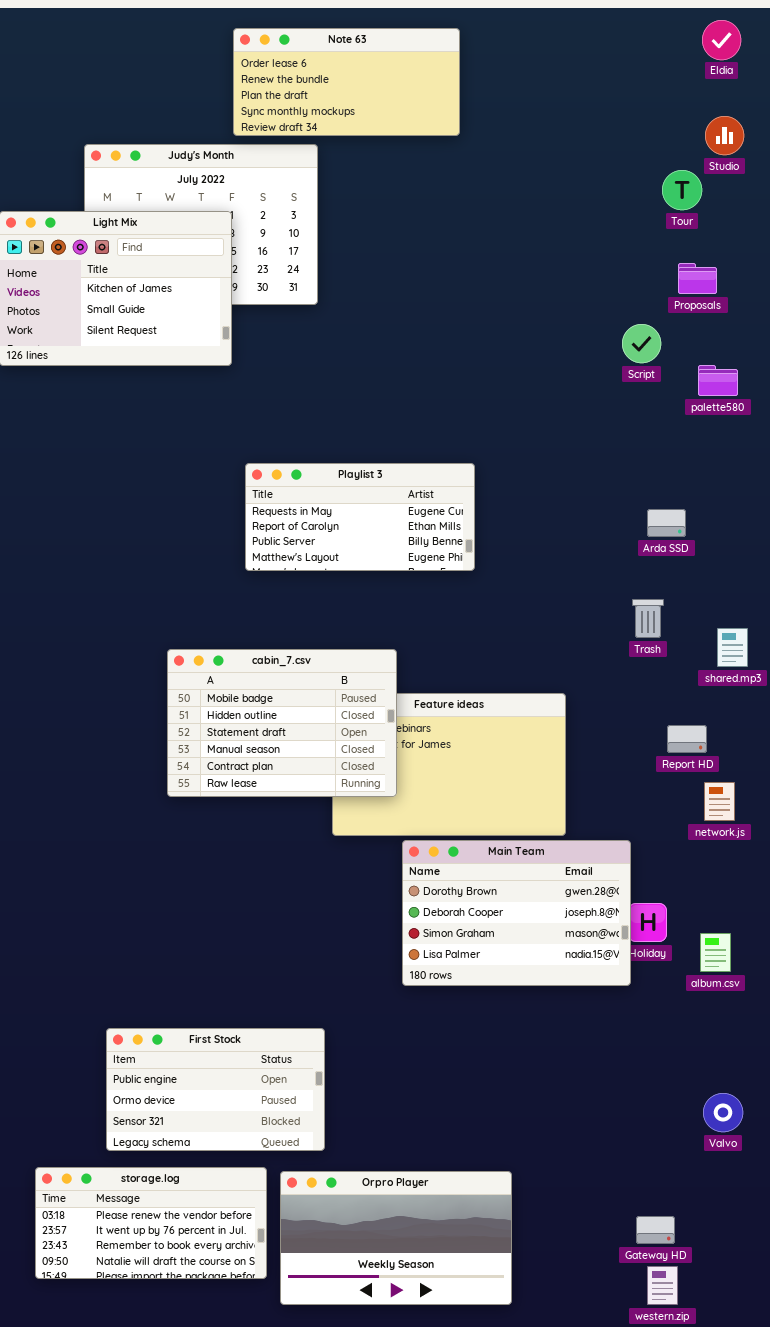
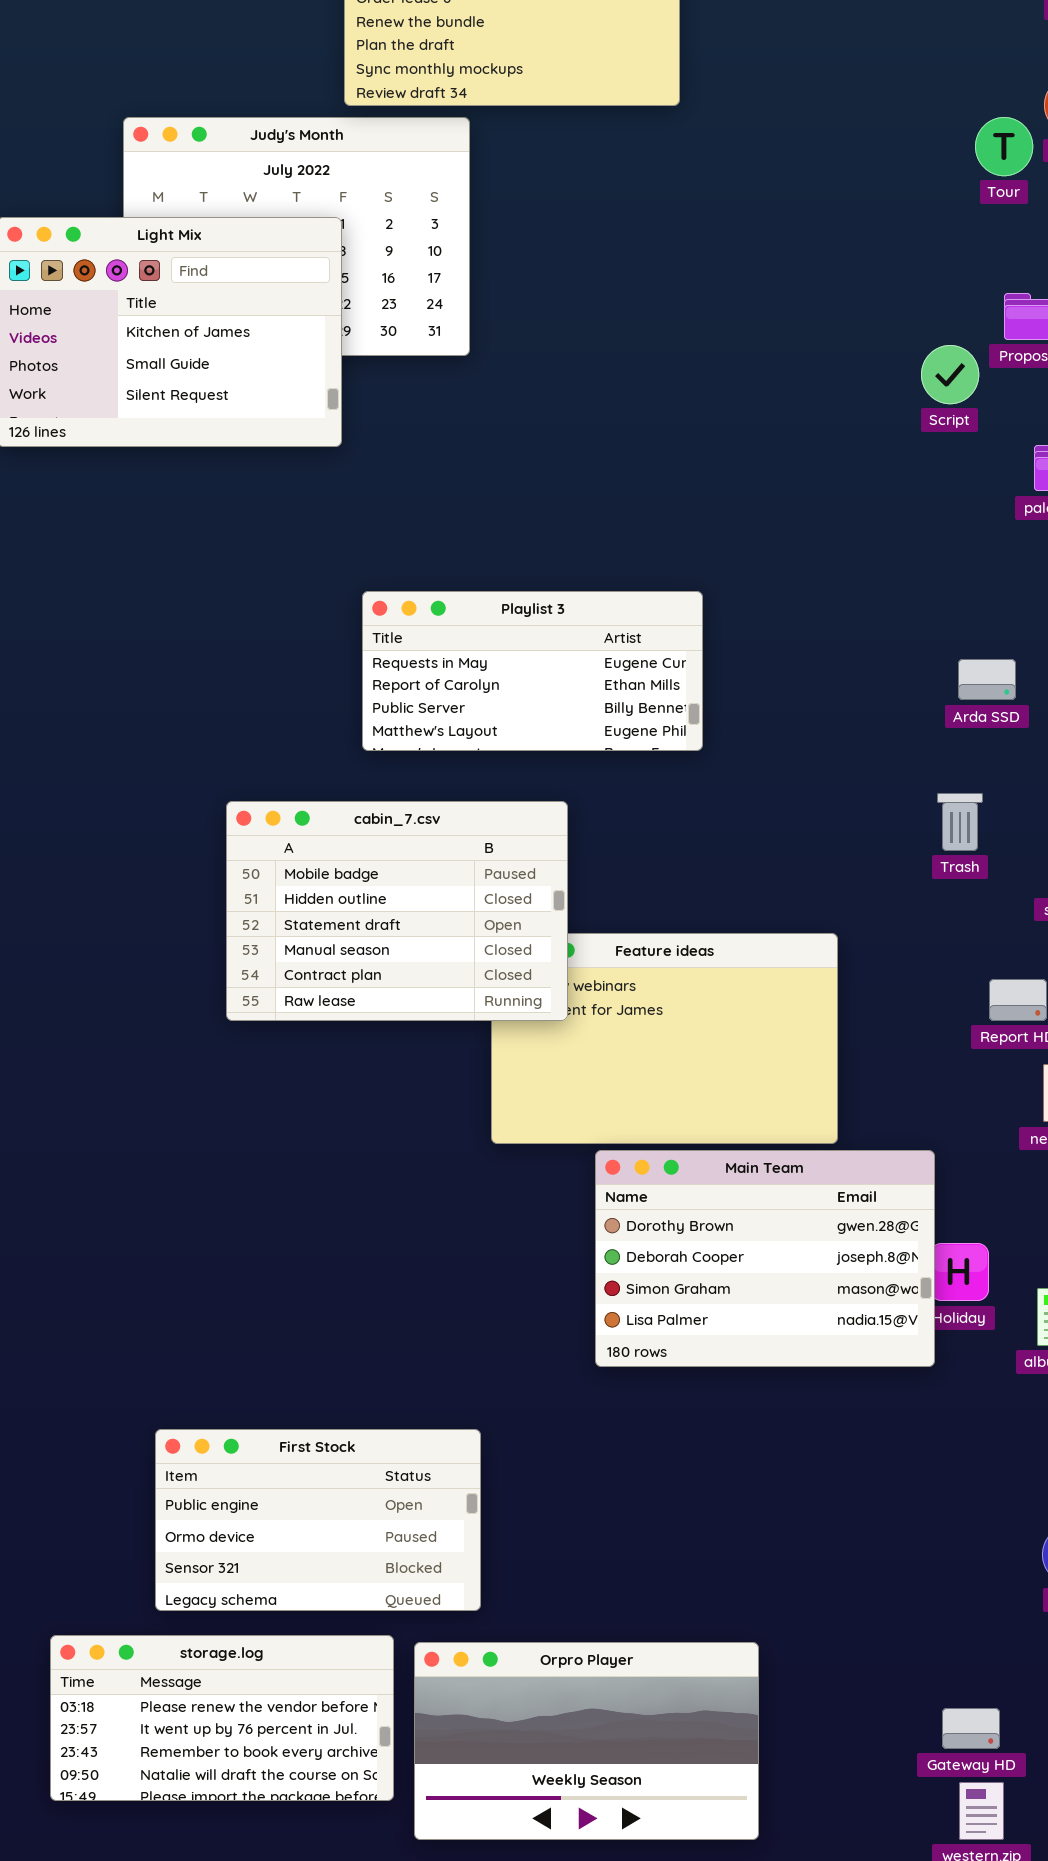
Tour: [662,170,702,210] -> [975,117,1033,176], moved
Script: [622,324,661,363] -> [921,345,979,404], moved
cabin_7.csv: [167,649,397,797] -> [226,801,568,1021], moved

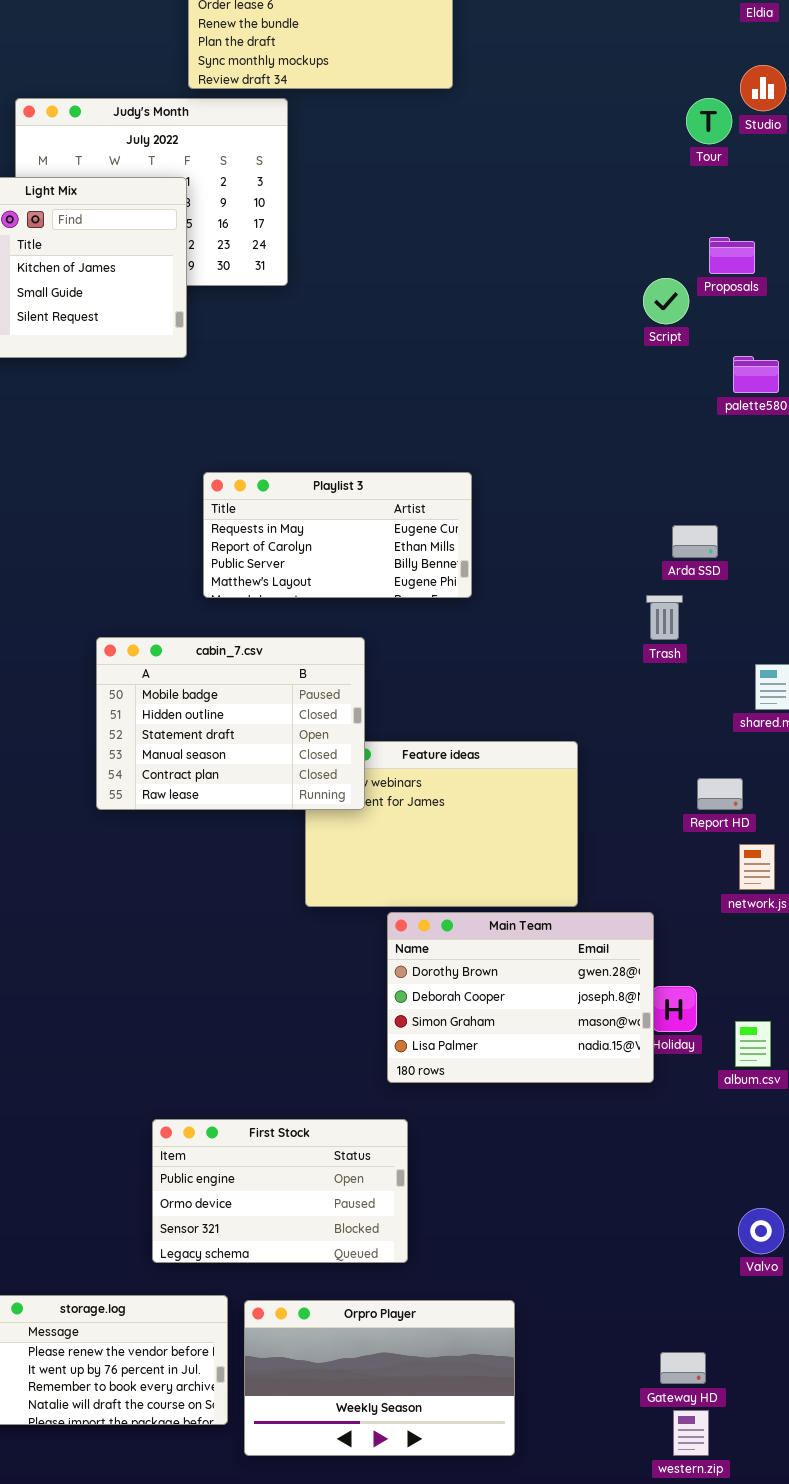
Trash: [937,793,983,851] -> [646,595,683,640], moved
First Stock: [155,1429,481,1611] -> [152,1119,408,1263], moved

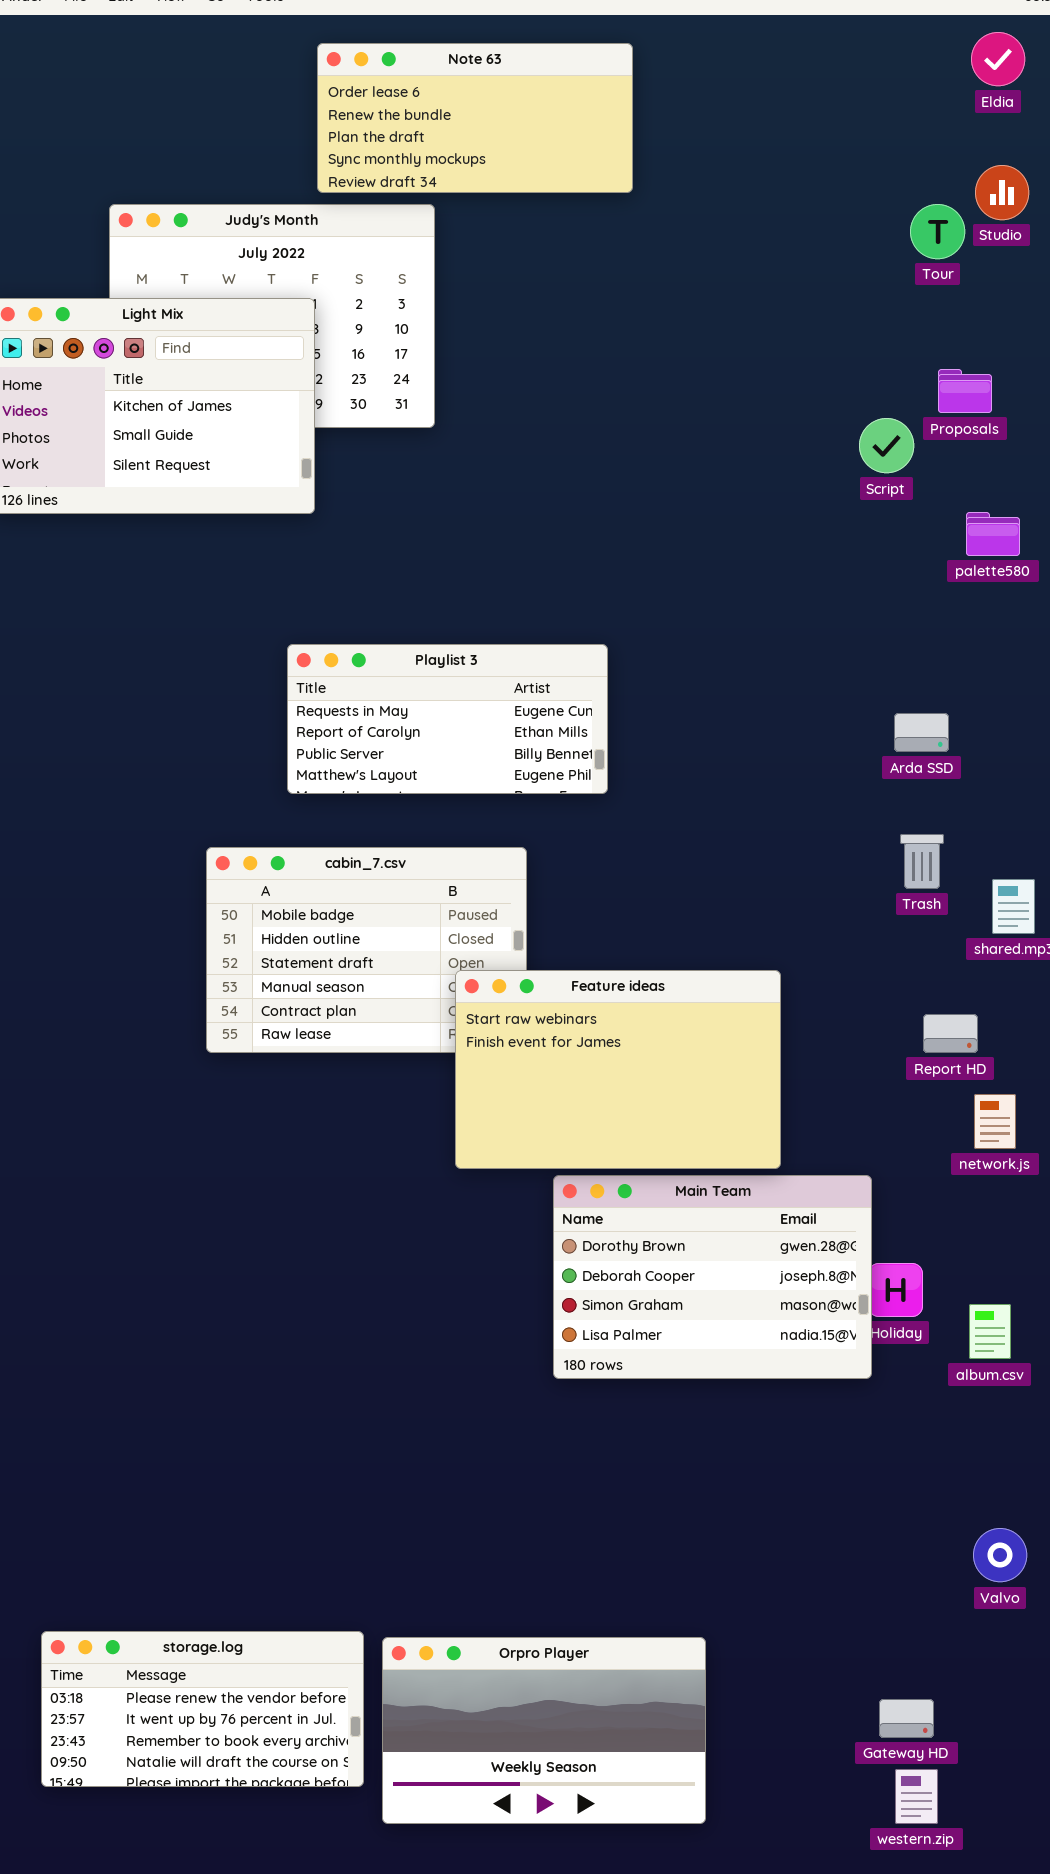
Playlist 3: [203,472,472,598] -> [287,644,608,794], moved
Trash: [646,595,683,640] -> [900,834,944,889], moved
Feature ideas: [305,741,578,907] -> [455,970,781,1169], raised
First Stock: [152,1119,408,1263] -> none, closed

